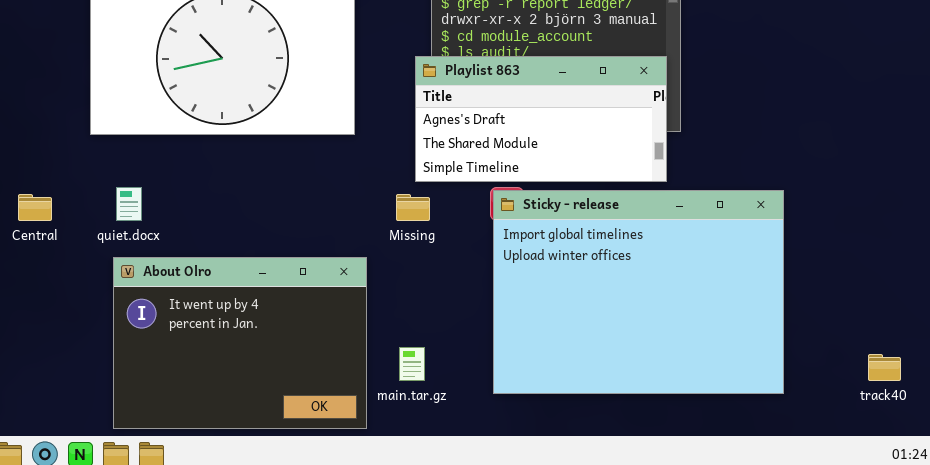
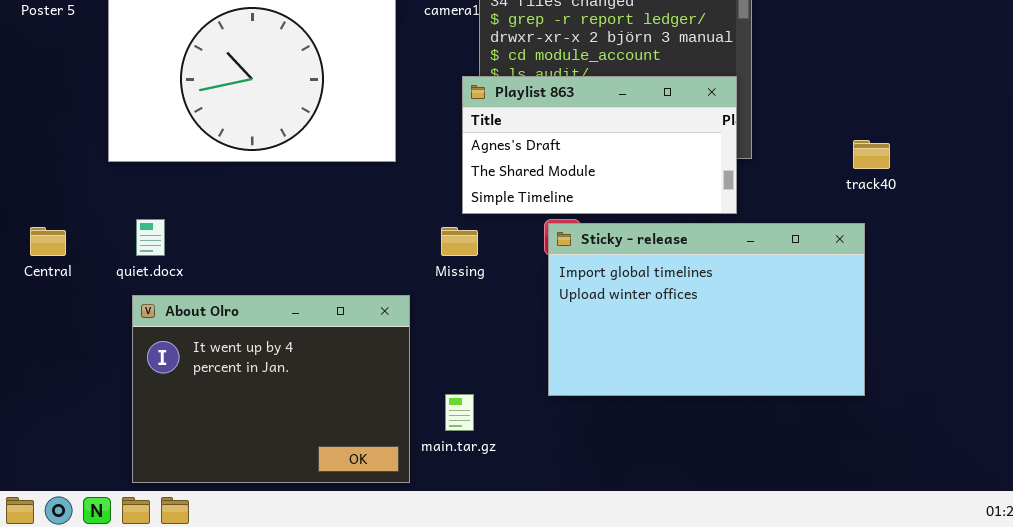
Sticky - release: [493,190,784,394] -> [548,223,865,396], resized
track40: [868,354,901,381] -> [853,140,890,169], moved

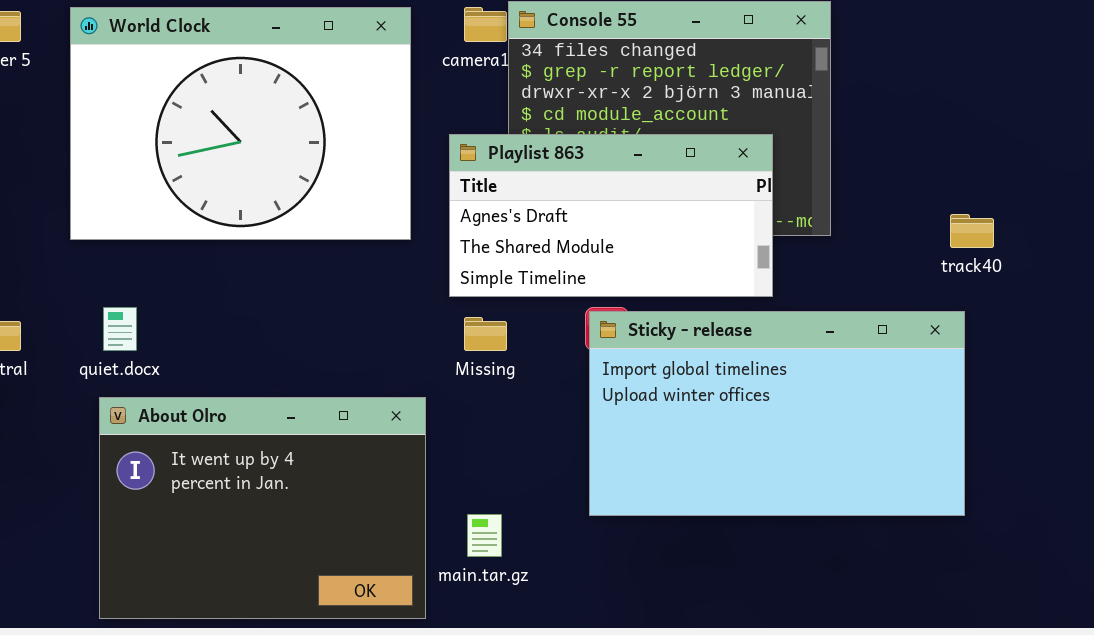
Playlist 863: [462,76,737,214] -> [449,134,773,297], moved

